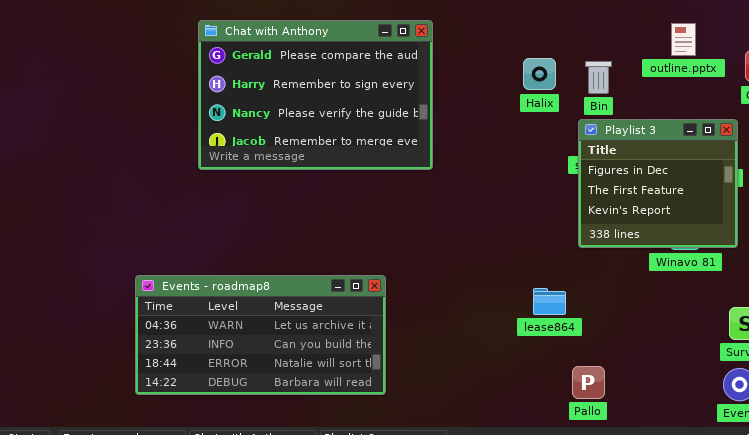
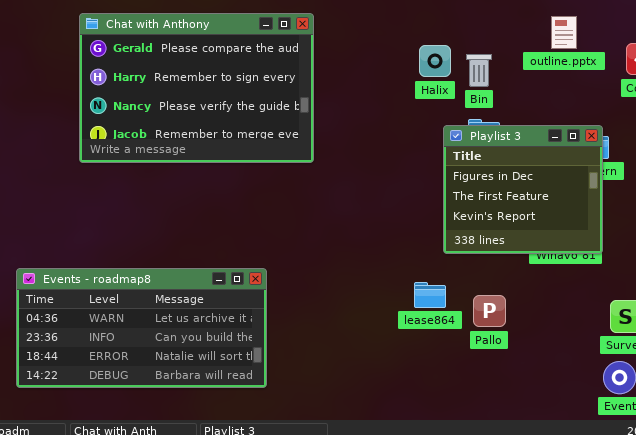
Halix: [523,58,556,90] -> [419,45,451,77], moved
Playlist 3: [578,119,738,248] -> [443,125,603,254], moved
Pallo: [572,366,605,399] -> [473,295,506,327], moved

